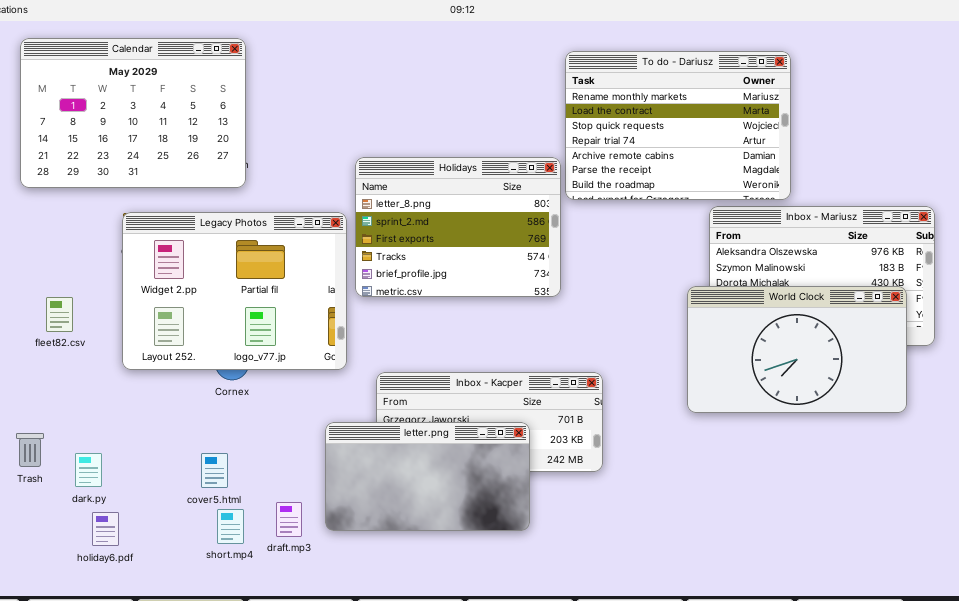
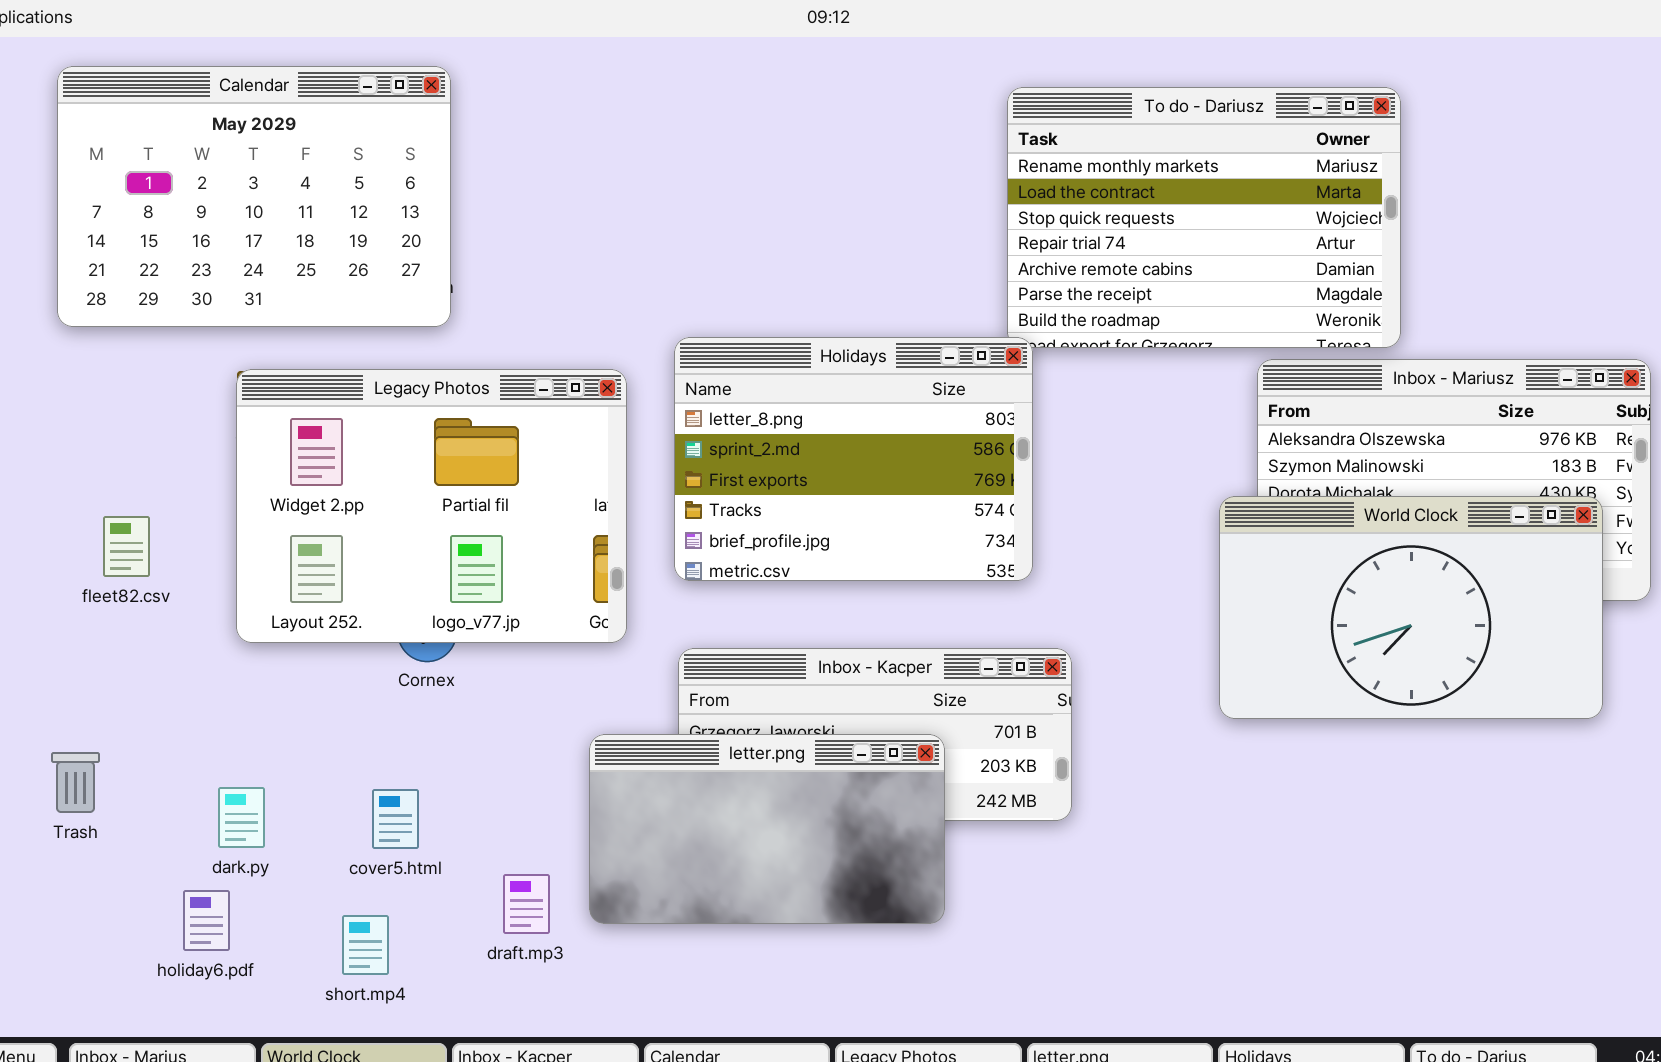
Holidays: [355,157,561,297] -> [674,337,1033,581], moved
dark.py: [75,453,102,487] -> [218,787,265,848], moved
short.mp4: [217,509,244,544] -> [342,915,389,975], moved

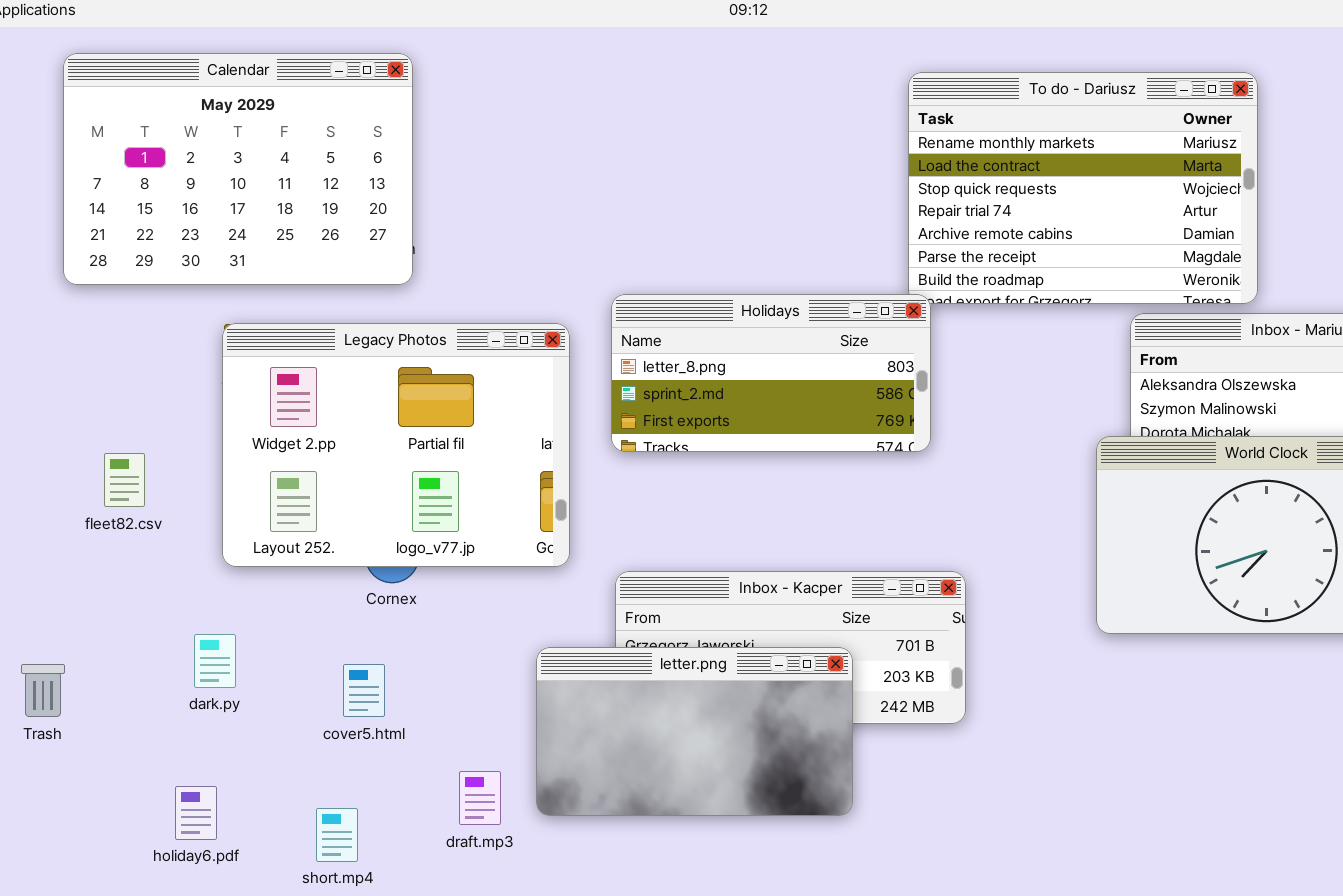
Holidays: [674,337,1033,581] -> [611,294,931,452], resized
Trash: [51,752,100,813] -> [21,664,65,717], moved
dark.py: [218,787,265,848] -> [194,634,236,688], moved
cover5.html: [372,789,419,849] -> [343,664,385,717], moved

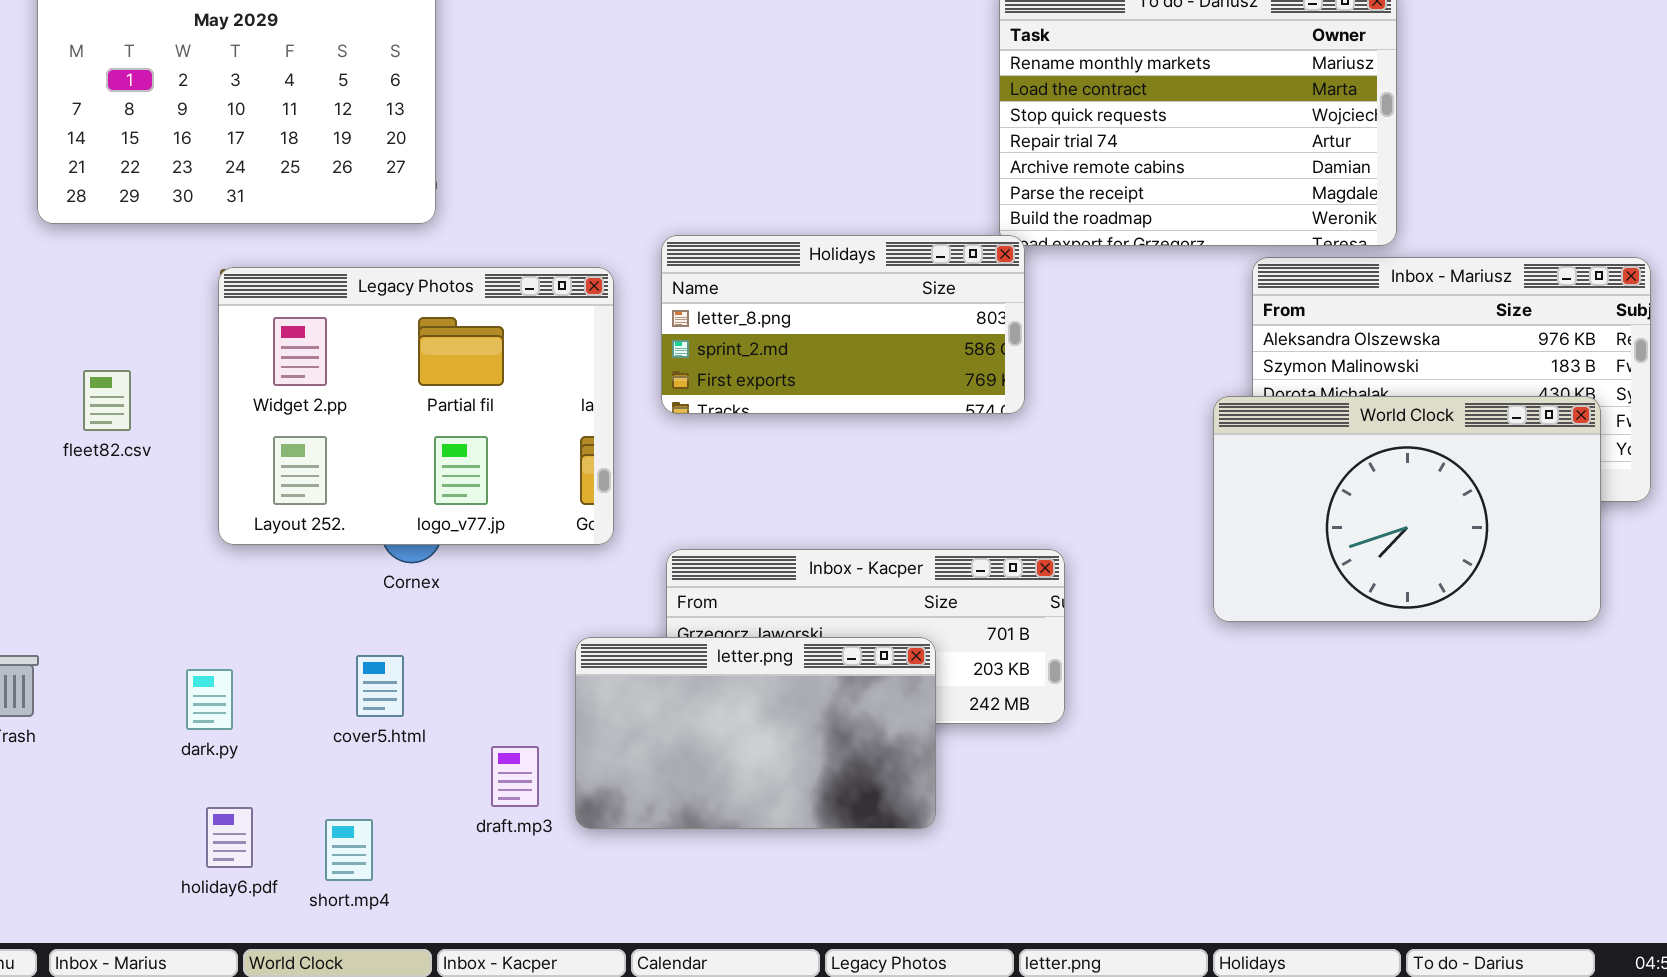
fleet82.csv: [104,453,145,507] -> [83,370,131,431], moved
dark.py: [194,634,236,688] -> [186,669,233,730], moved
draft.mp3: [459,771,501,825] -> [491,746,539,807], moved
holiday6.pdf: [175,786,217,840] -> [206,807,253,868], moved

